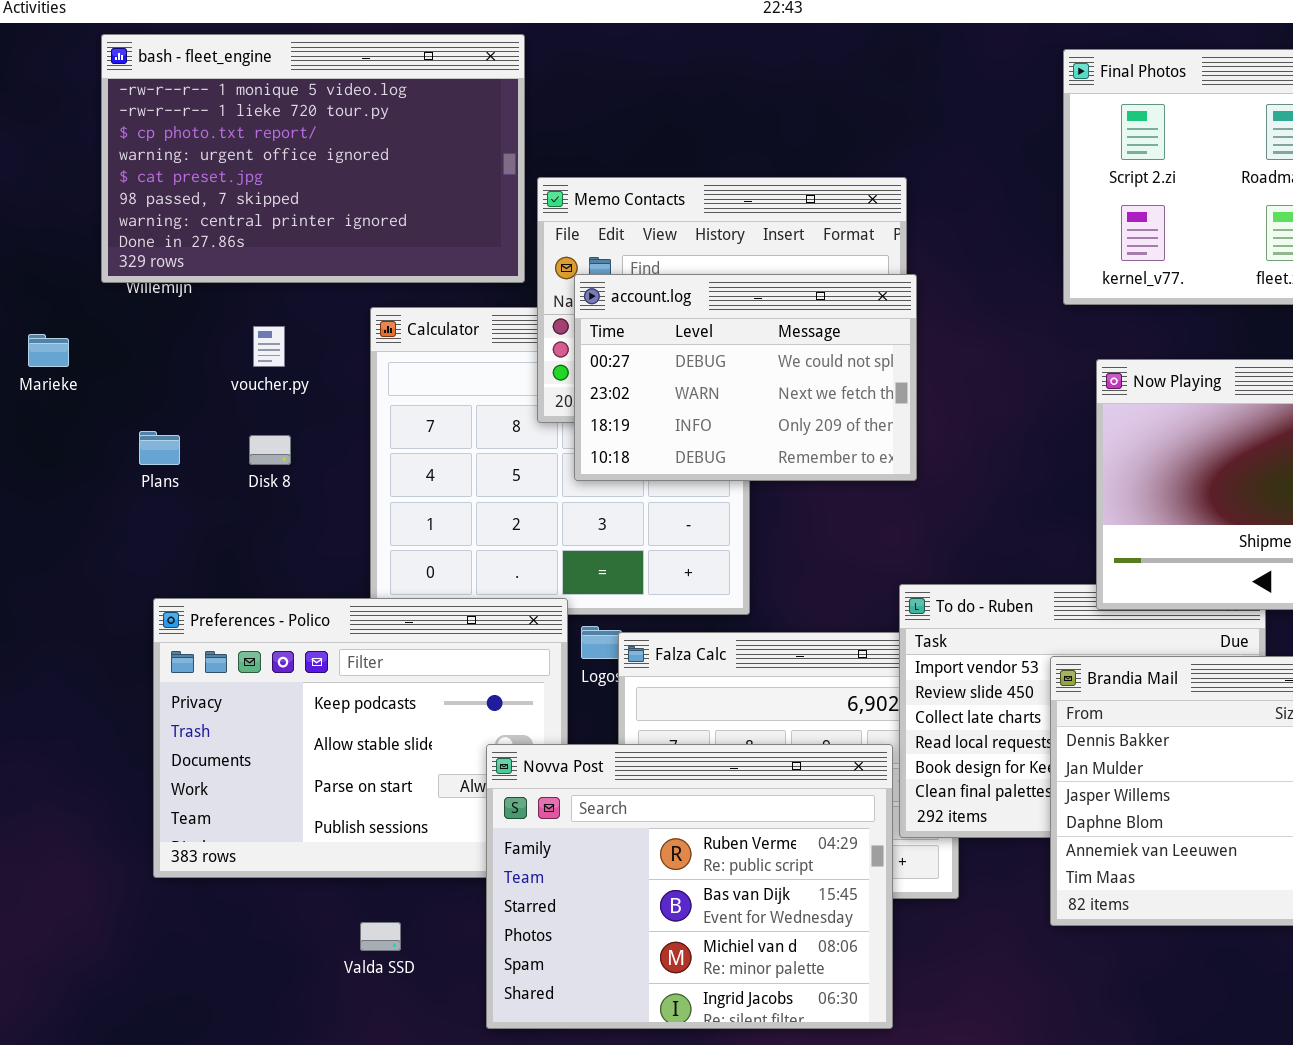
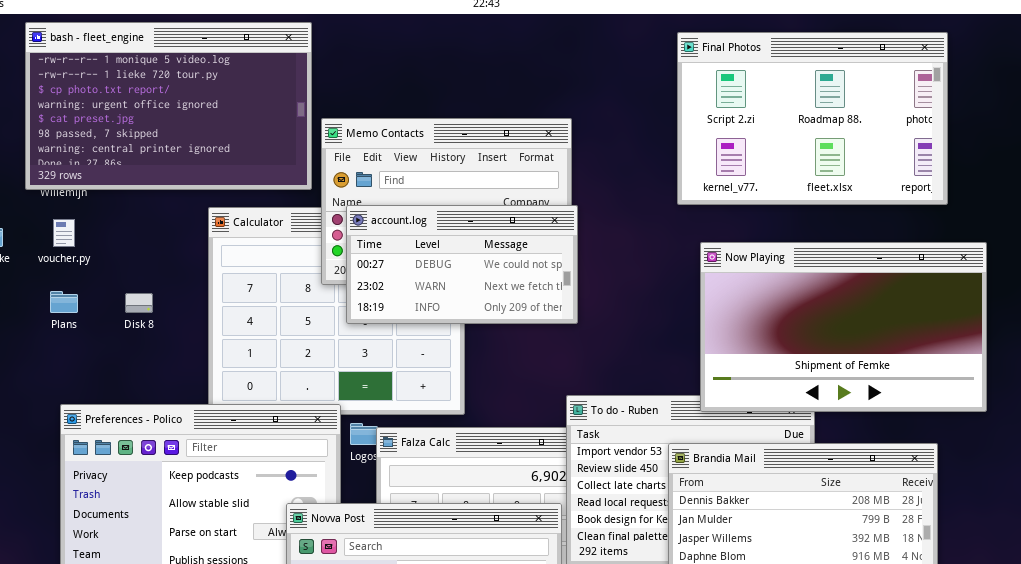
account.log: [574,274,917,481] -> [346,205,578,324], resized
voucher.py: [253,326,285,367] -> [53,219,75,247], moved

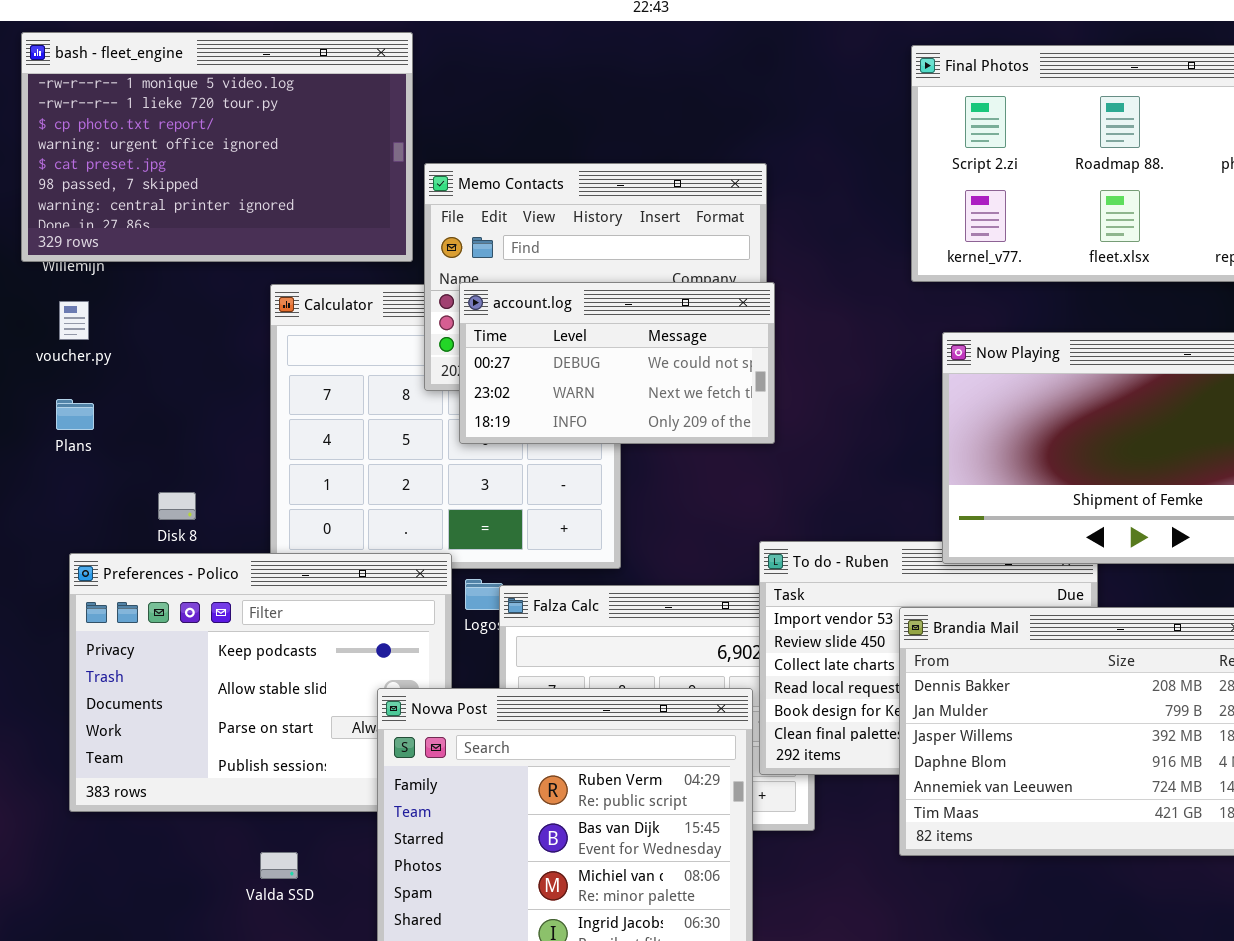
Disk 8: [125,293,153,313] -> [158,492,196,520], moved

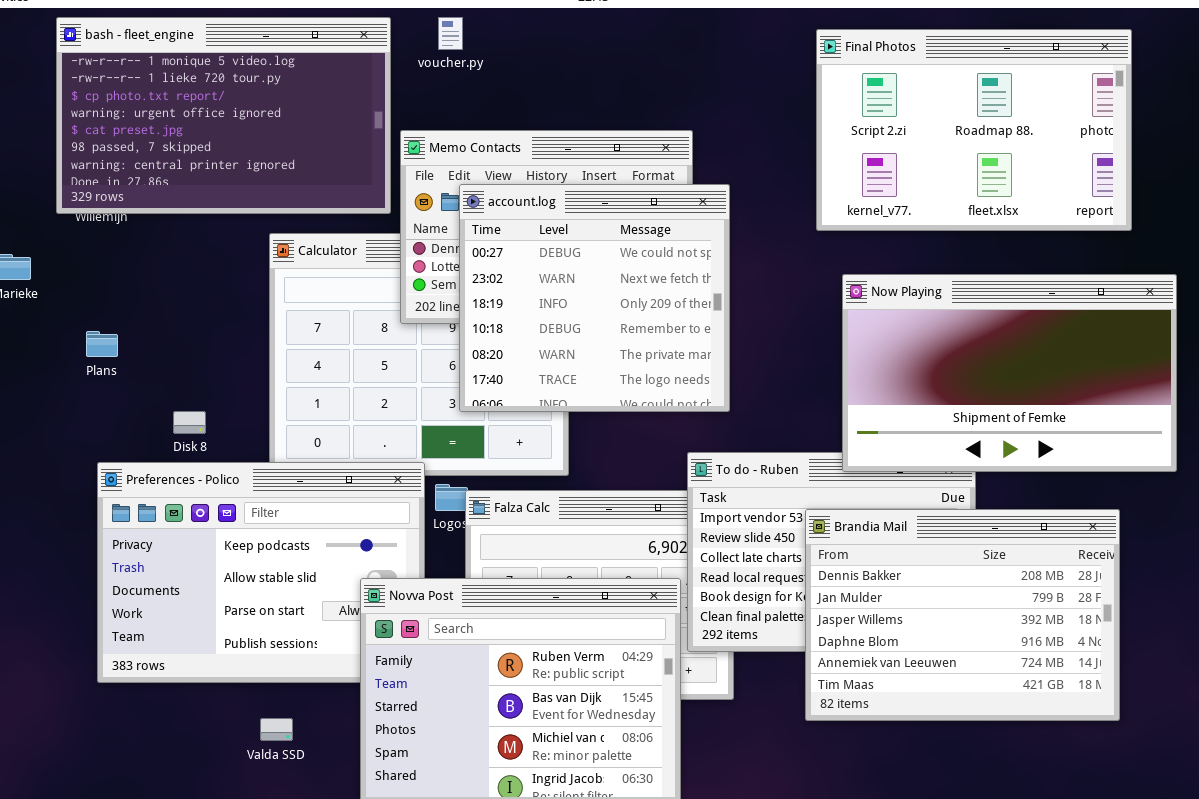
account.log: [459,282,775,444] -> [459,184,730,412], moved, resized
voucher.py: [59,301,89,340] -> [438,17,463,50], moved

